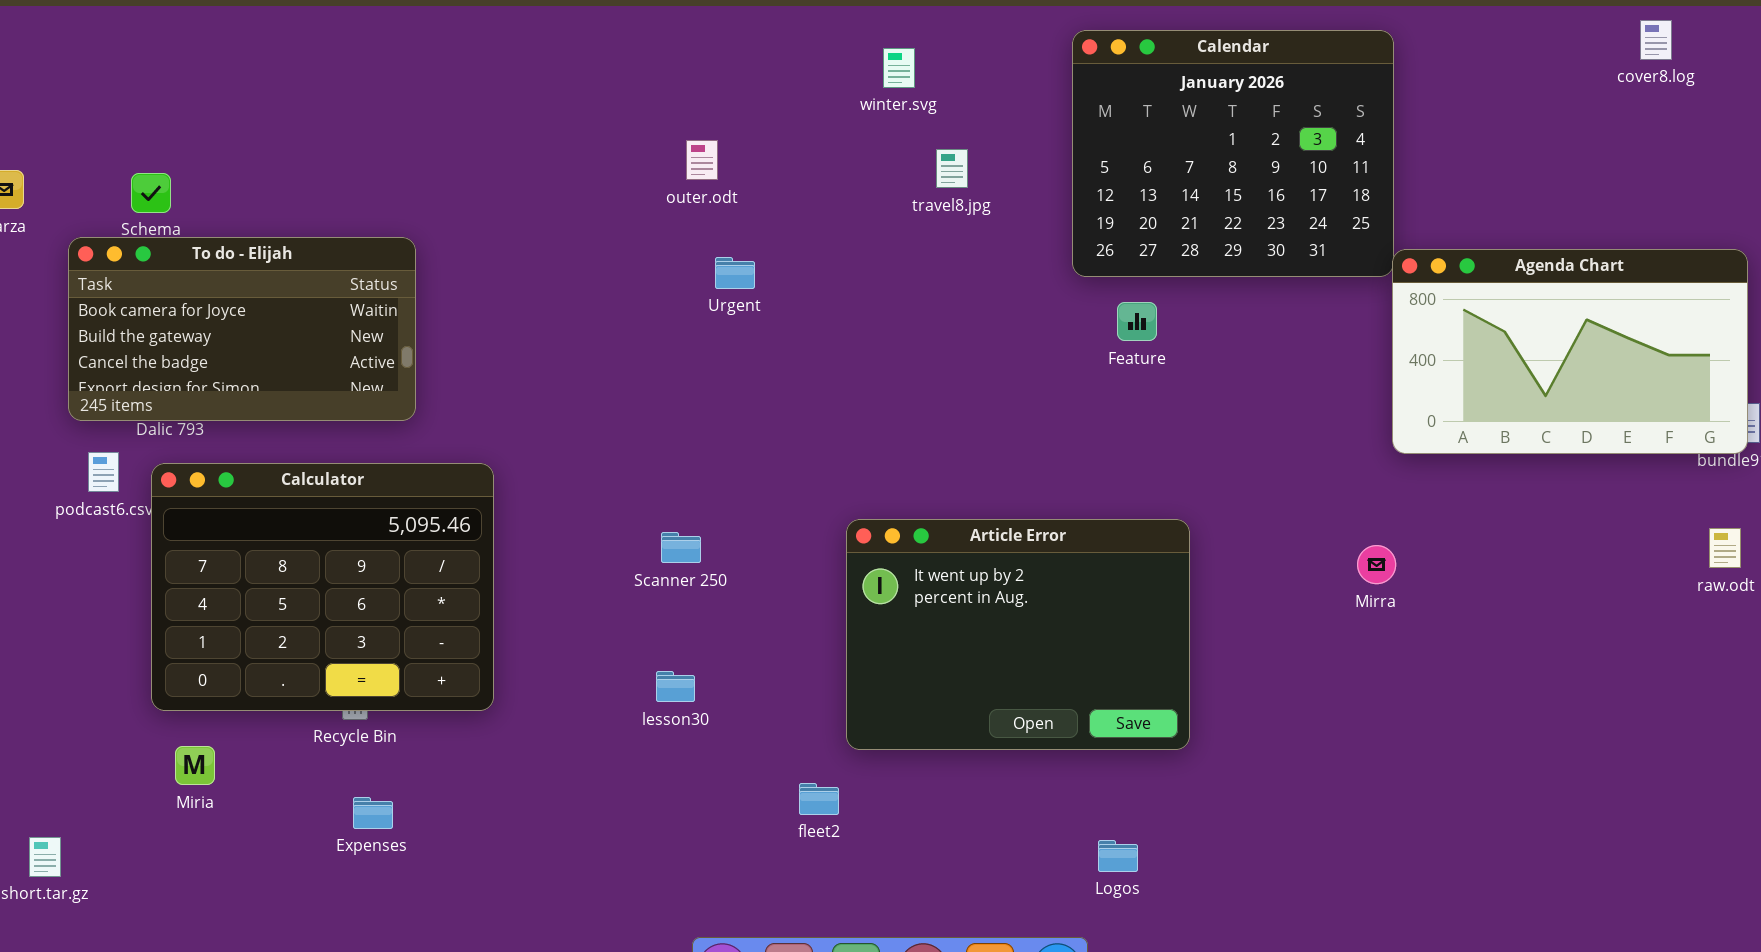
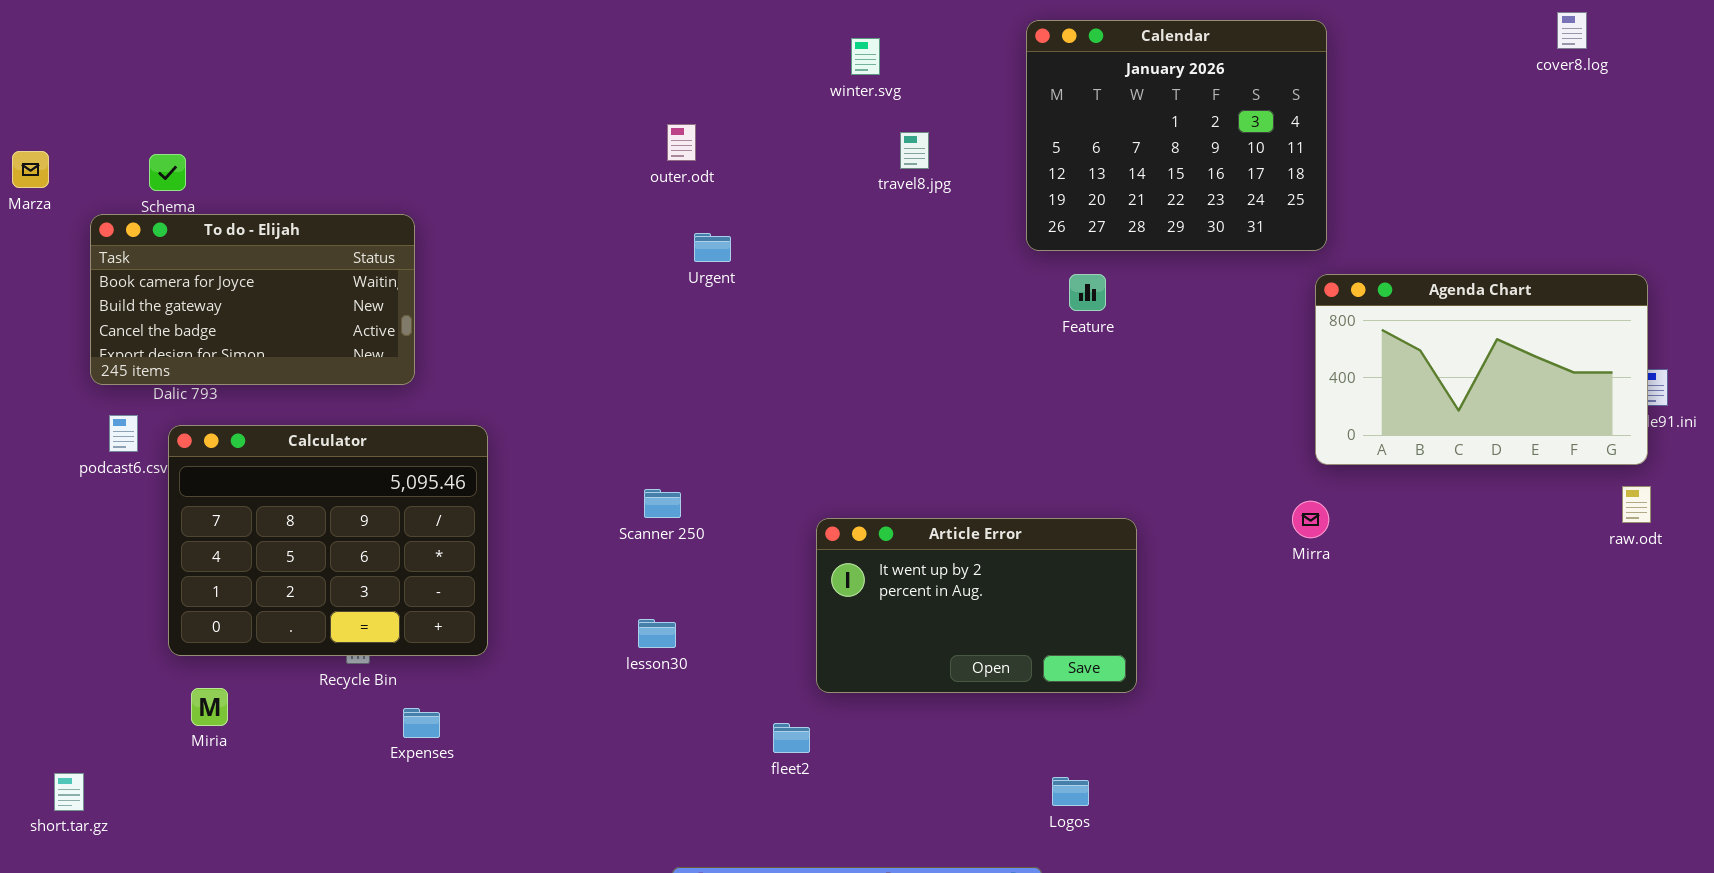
Agenda Chart: [1392,249,1748,454] -> [1315,274,1648,465], moved
Article Error: [846,519,1190,750] -> [816,518,1137,693], resized
Expenses: [353,797,393,829] -> [403,708,440,738], moved

